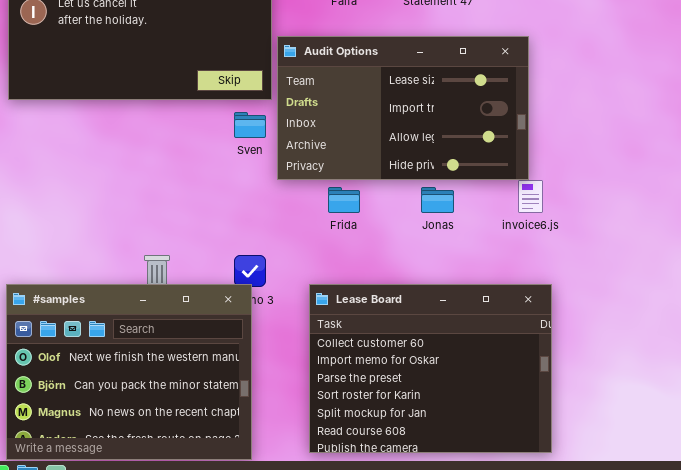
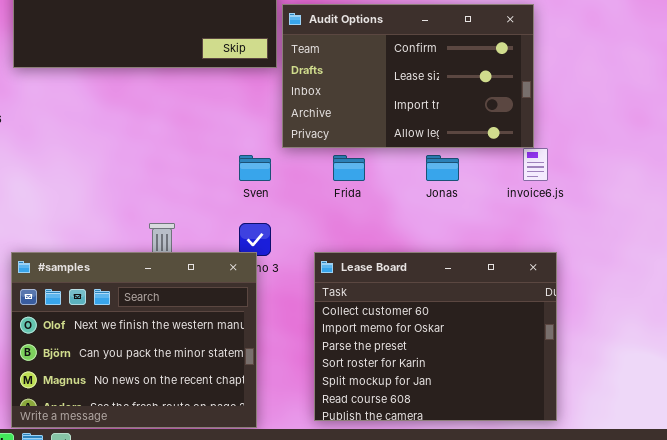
Audit Options: [277,36,529,180] -> [282,4,534,148], scrolled up 1 row
Sven: [234,112,266,138] -> [239,155,271,181], moved

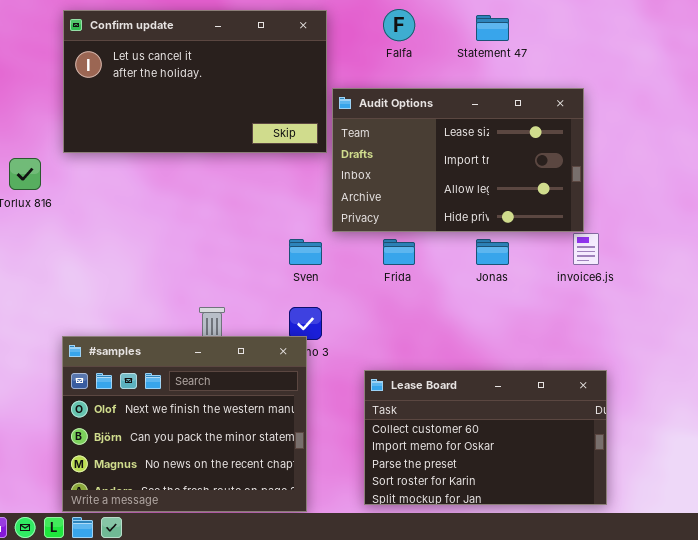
Audit Options: [282,4,534,148] -> [332,88,584,232], scrolled down 1 row
Lease Board: [314,252,557,421] -> [364,370,607,505], resized

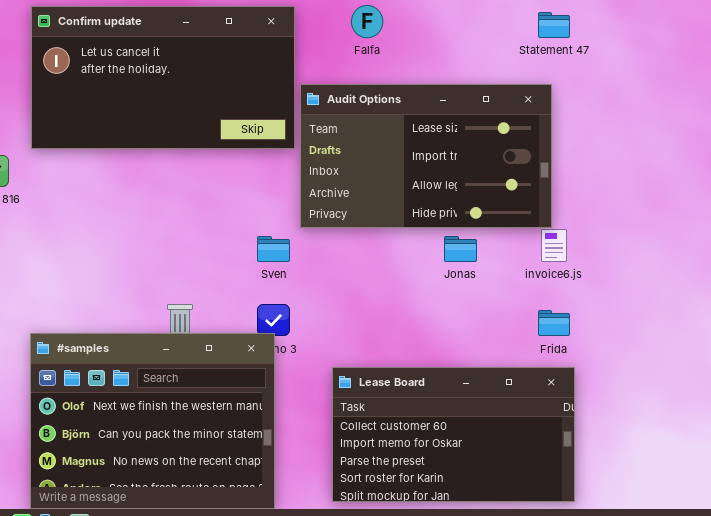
Statement 47: [476,15,509,41] -> [538,12,570,38], moved
Frida: [383,239,415,265] -> [538,310,570,336], moved

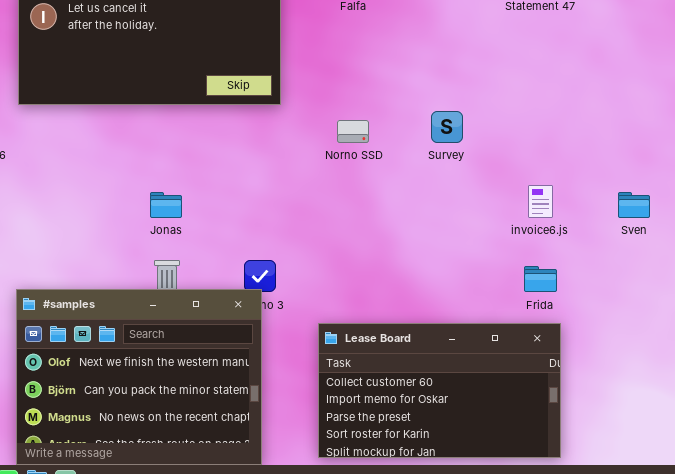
Audit Options: [300,84,552,228] -> none, closed
Sven: [257,236,290,262] -> [618,192,650,218], moved
Jonas: [444,236,477,262] -> [150,192,182,218], moved

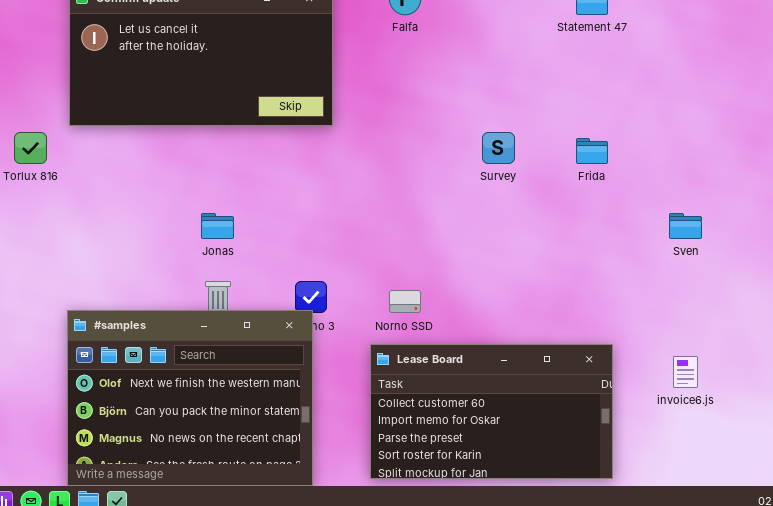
Norno SSD: [337,120,369,143] -> [389,290,421,313], moved
invoice6.js: [528,185,553,218] -> [673,356,698,388], moved
Frida: [524,266,557,292] -> [576,138,608,164], moved

